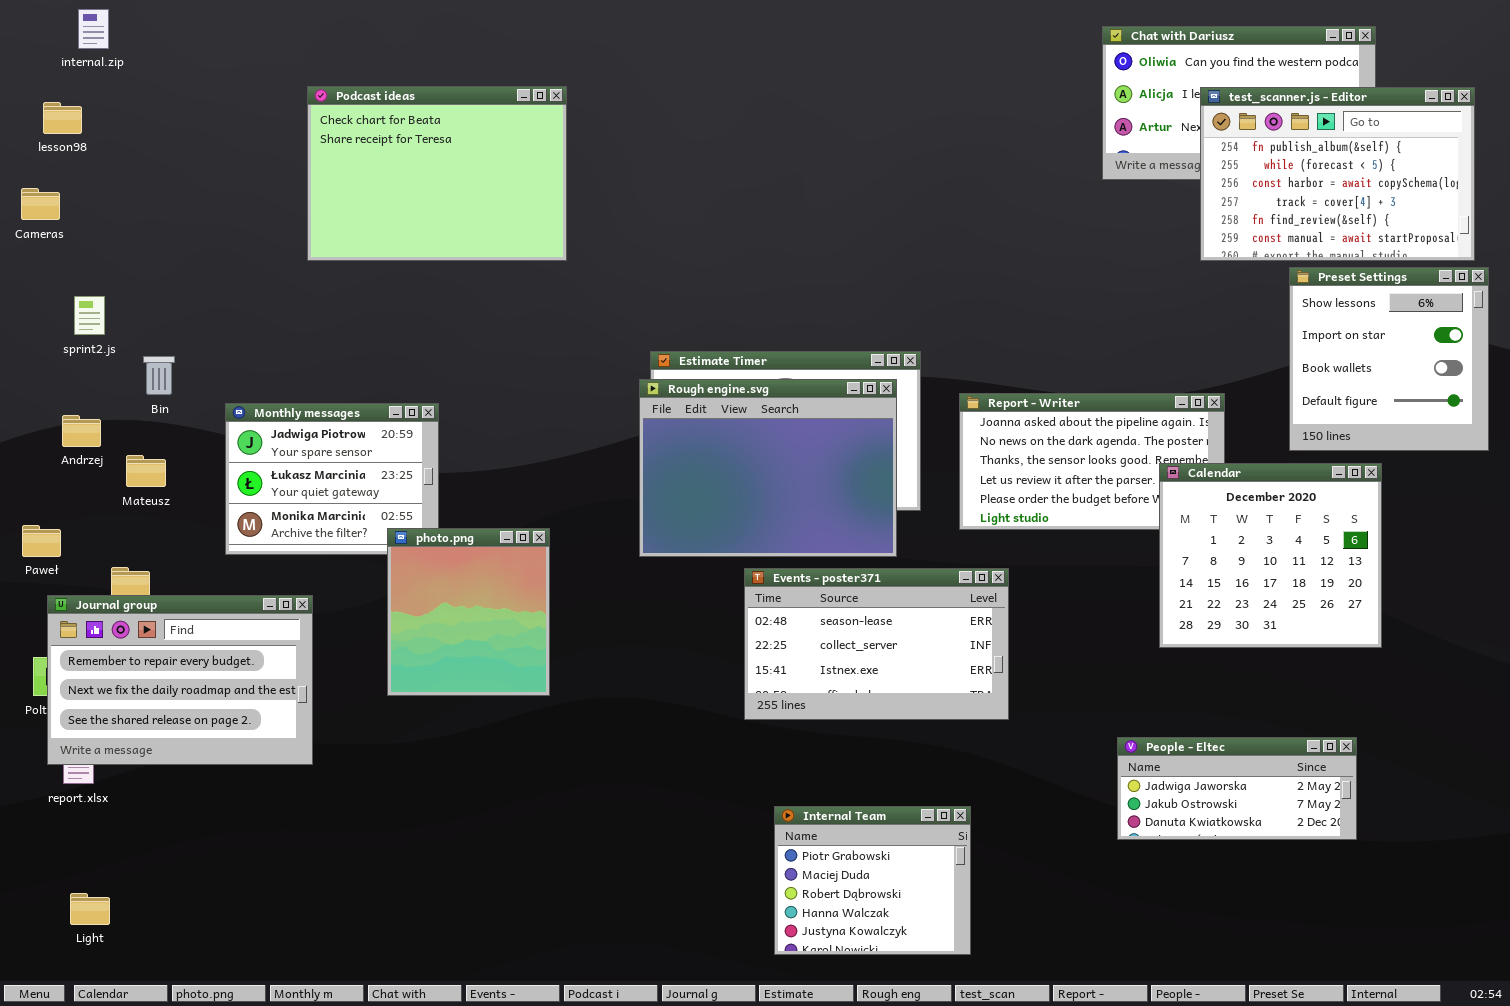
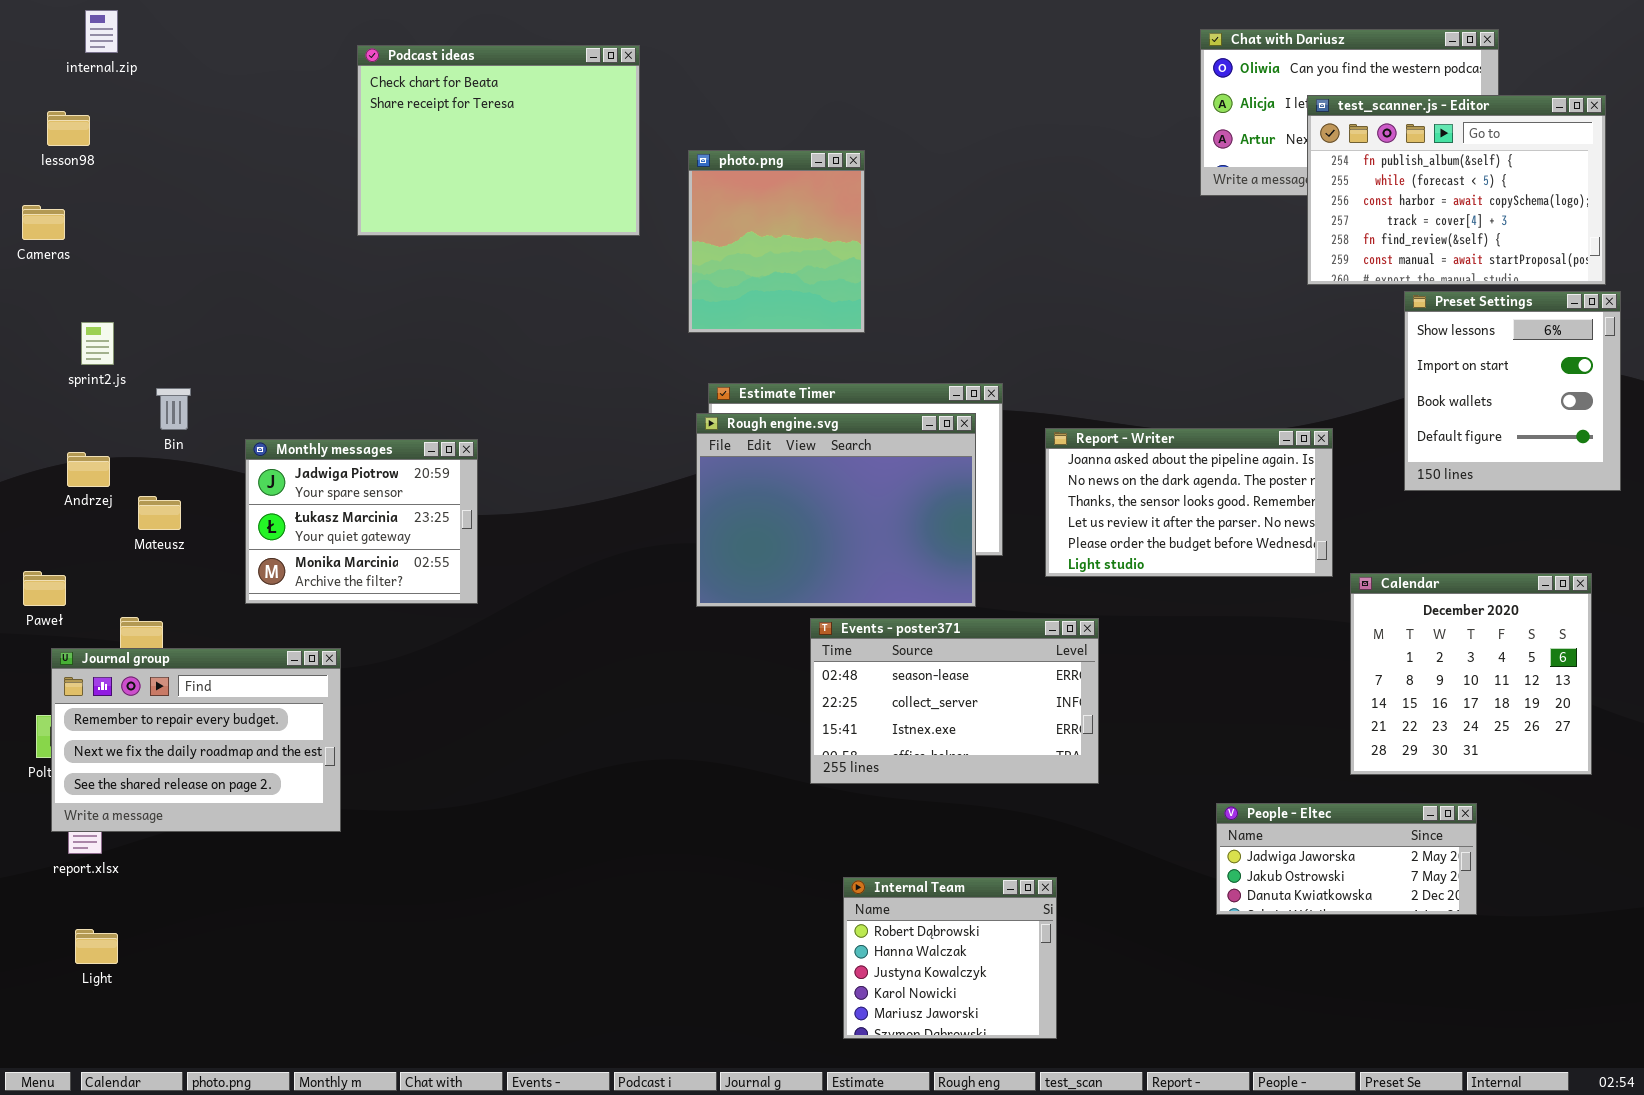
Podcast ideas: [307,86,567,261] -> [357,45,640,236], moved
Calendar: [1159,463,1382,648] -> [1350,573,1592,775], moved
photo.png: [387,528,550,696] -> [688,150,865,333], moved
Internal Team: [774,806,971,955] -> [843,877,1057,1039], scrolled down 2 rows
Light: [70,893,110,925] -> [75,929,118,964], moved

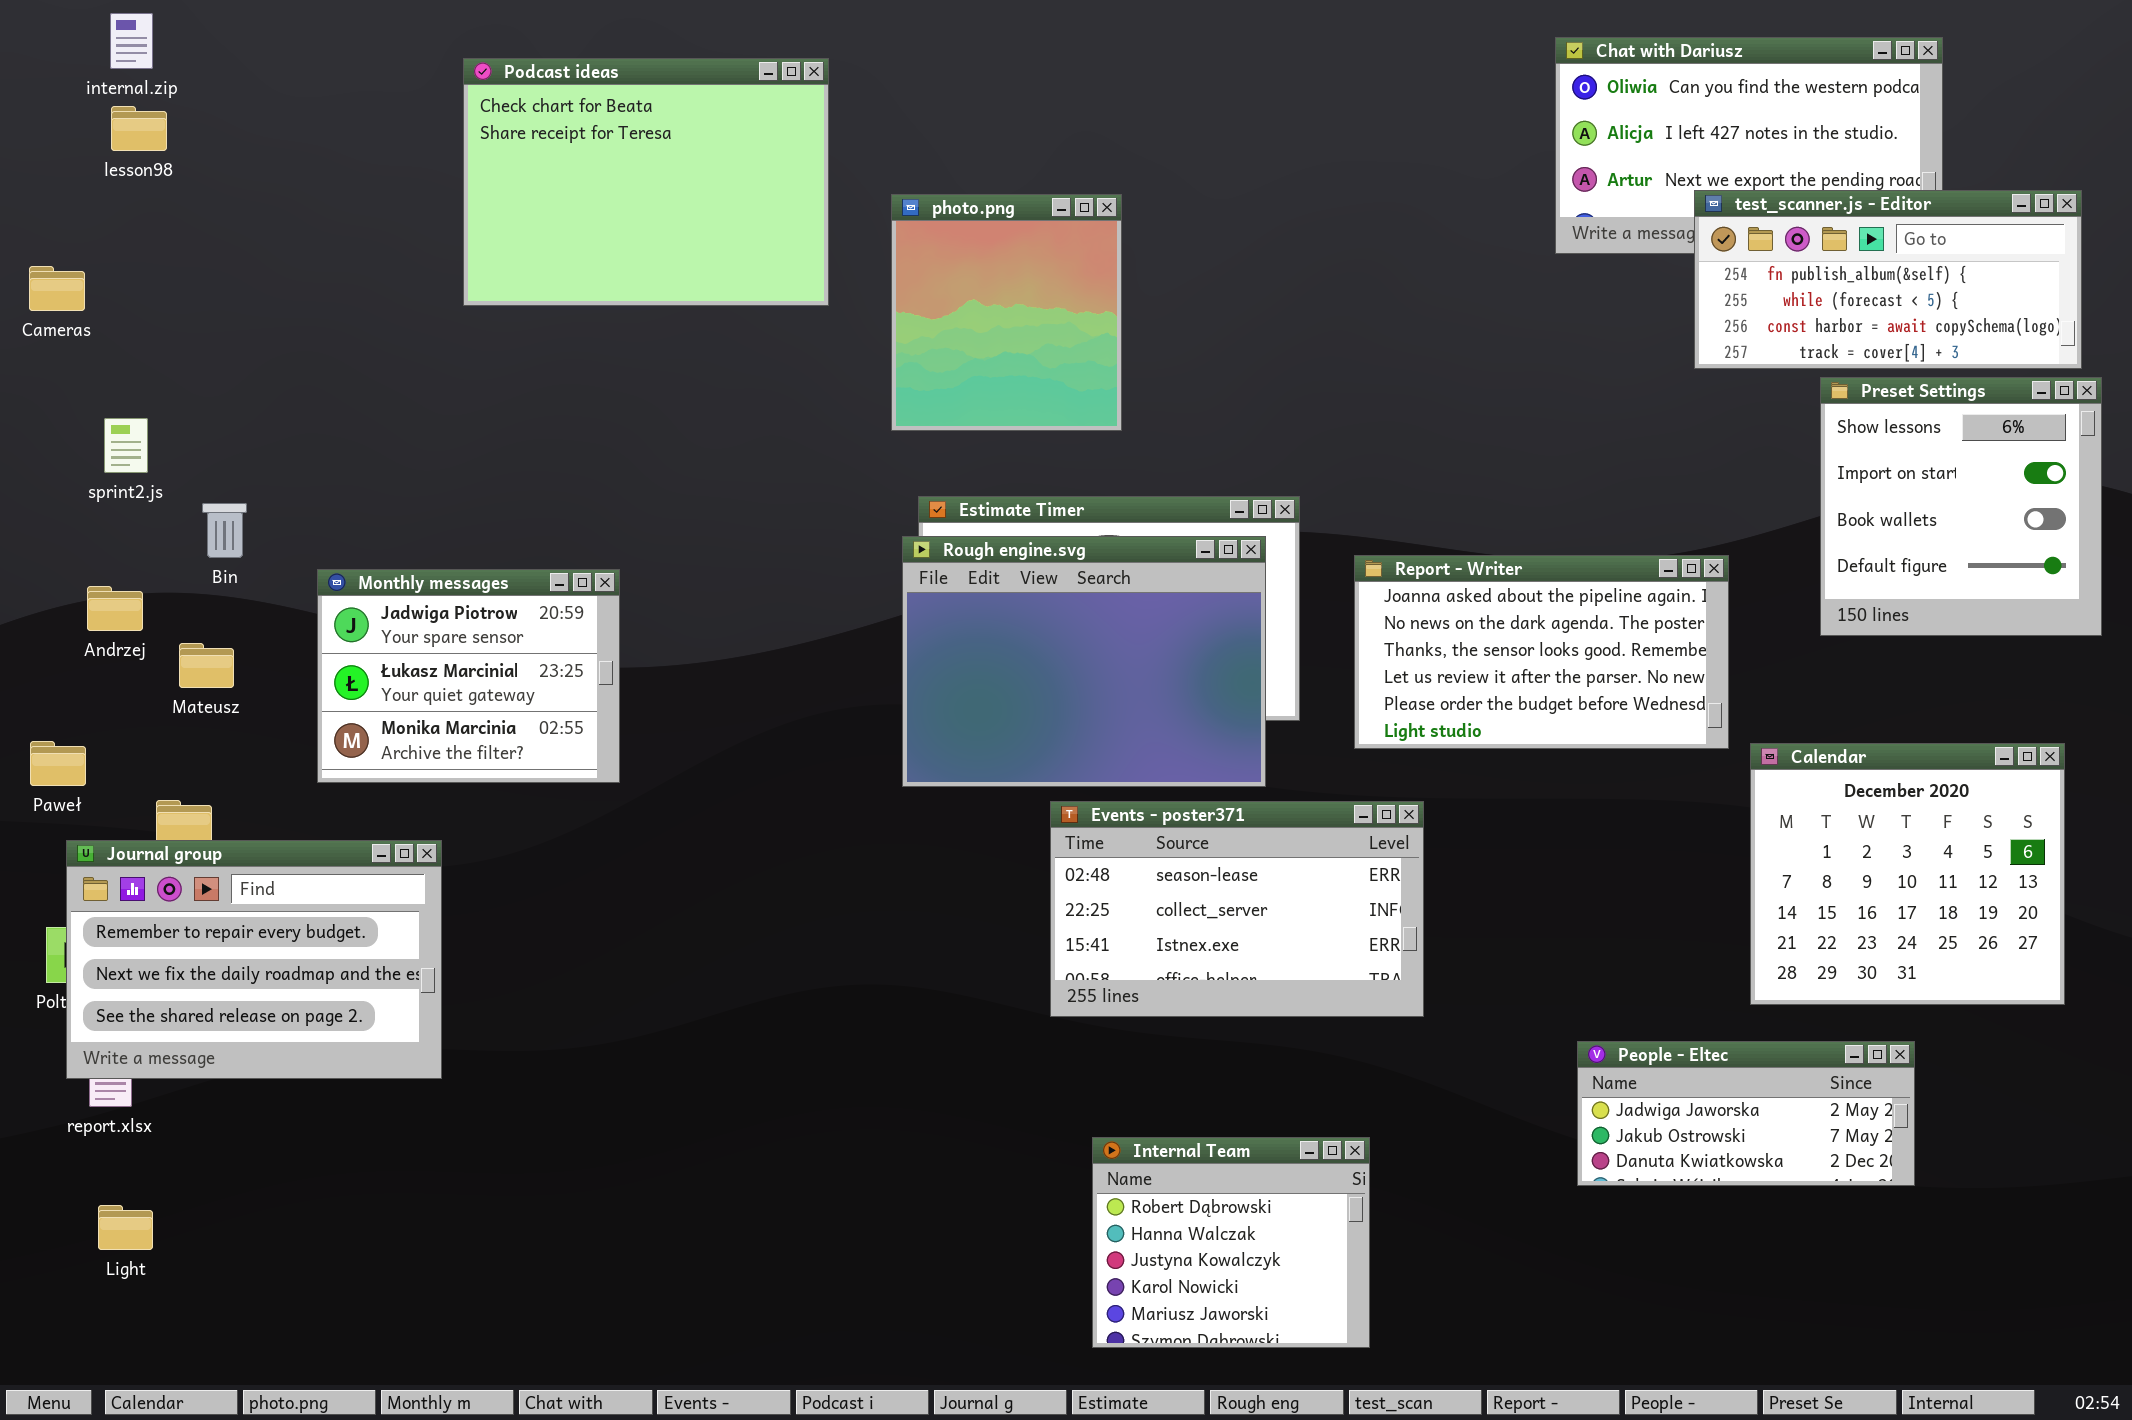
test_scanner.js - Editor: [1307,95,1606,285] -> [1694,190,2082,369], resized
lesson98: [47,111,90,146] -> [111,106,167,151], moved

